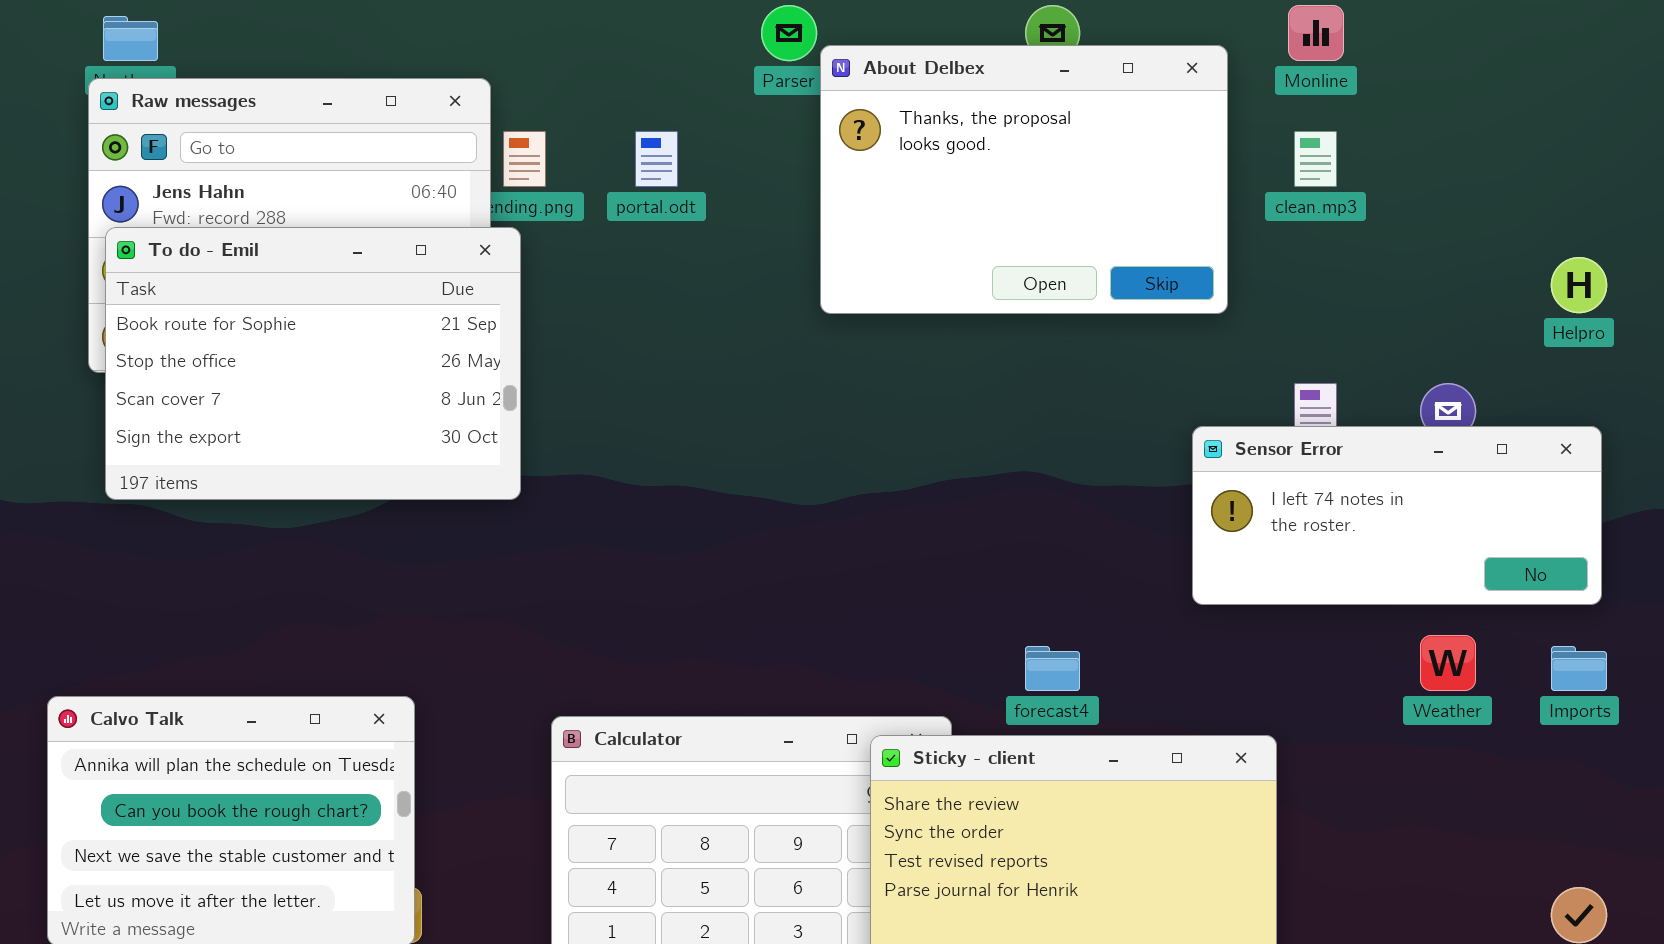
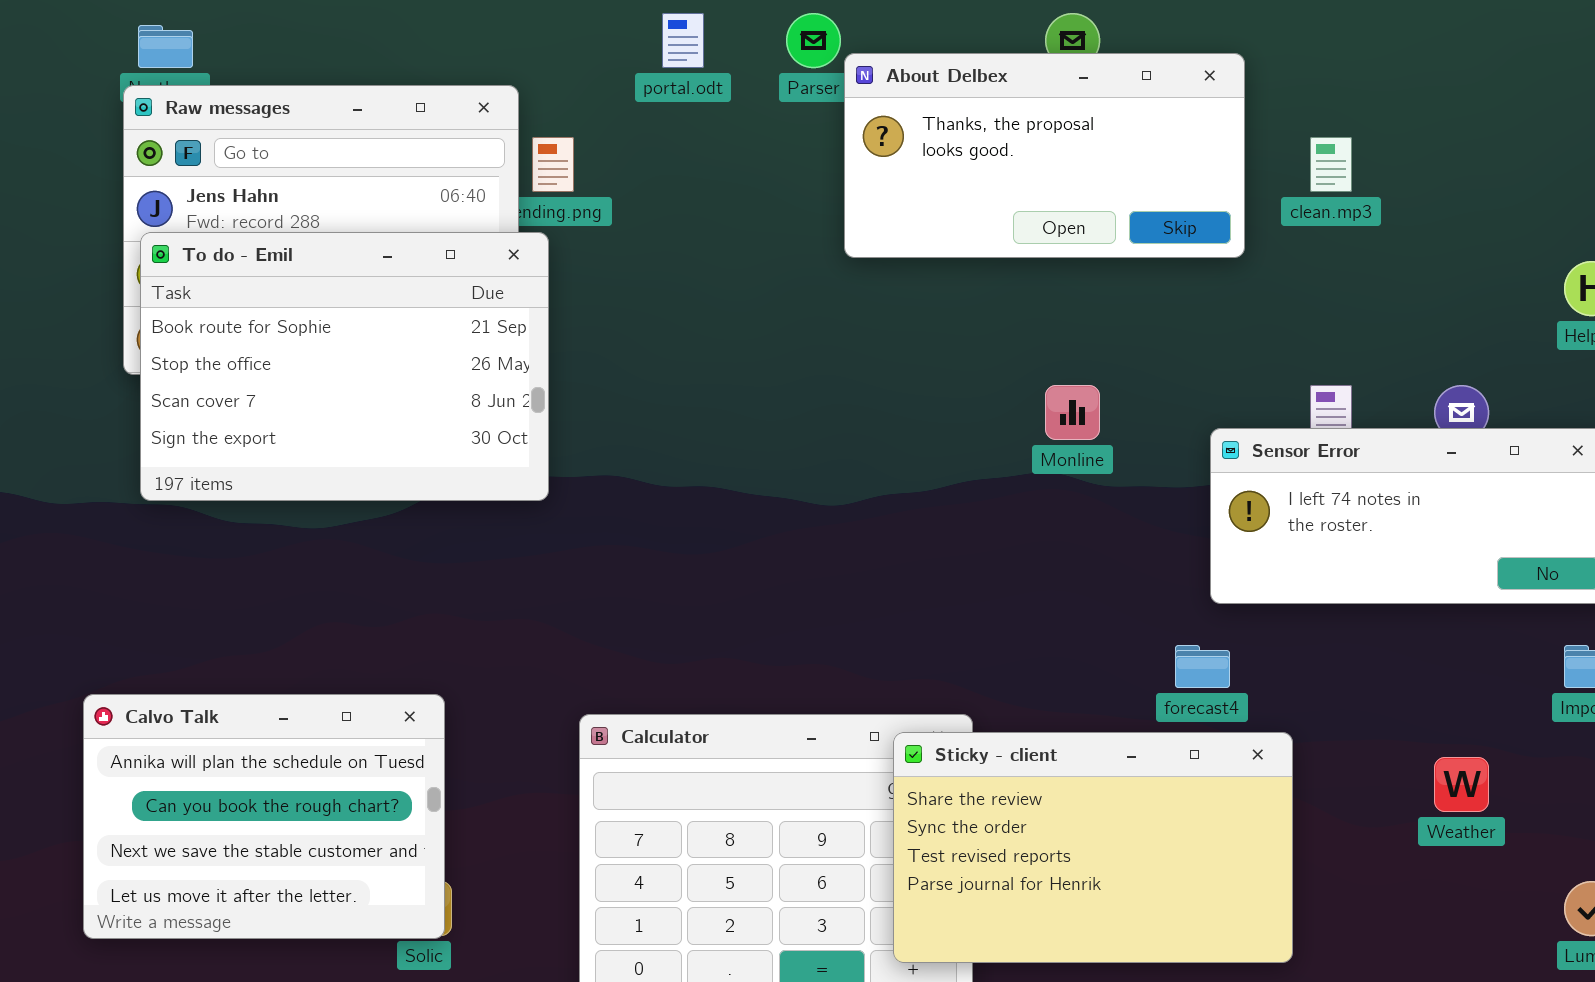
Monline: [1288,5,1344,61] -> [1045,385,1100,440], moved
About Delbex: [820,45,1228,314] -> [844,53,1245,258], resized
portal.odt: [635,131,678,187] -> [662,13,704,68], moved
Weather: [1420,635,1476,691] -> [1434,757,1489,812], moved
forecast4: [1025,646,1080,691] -> [1175,645,1230,688], moved

